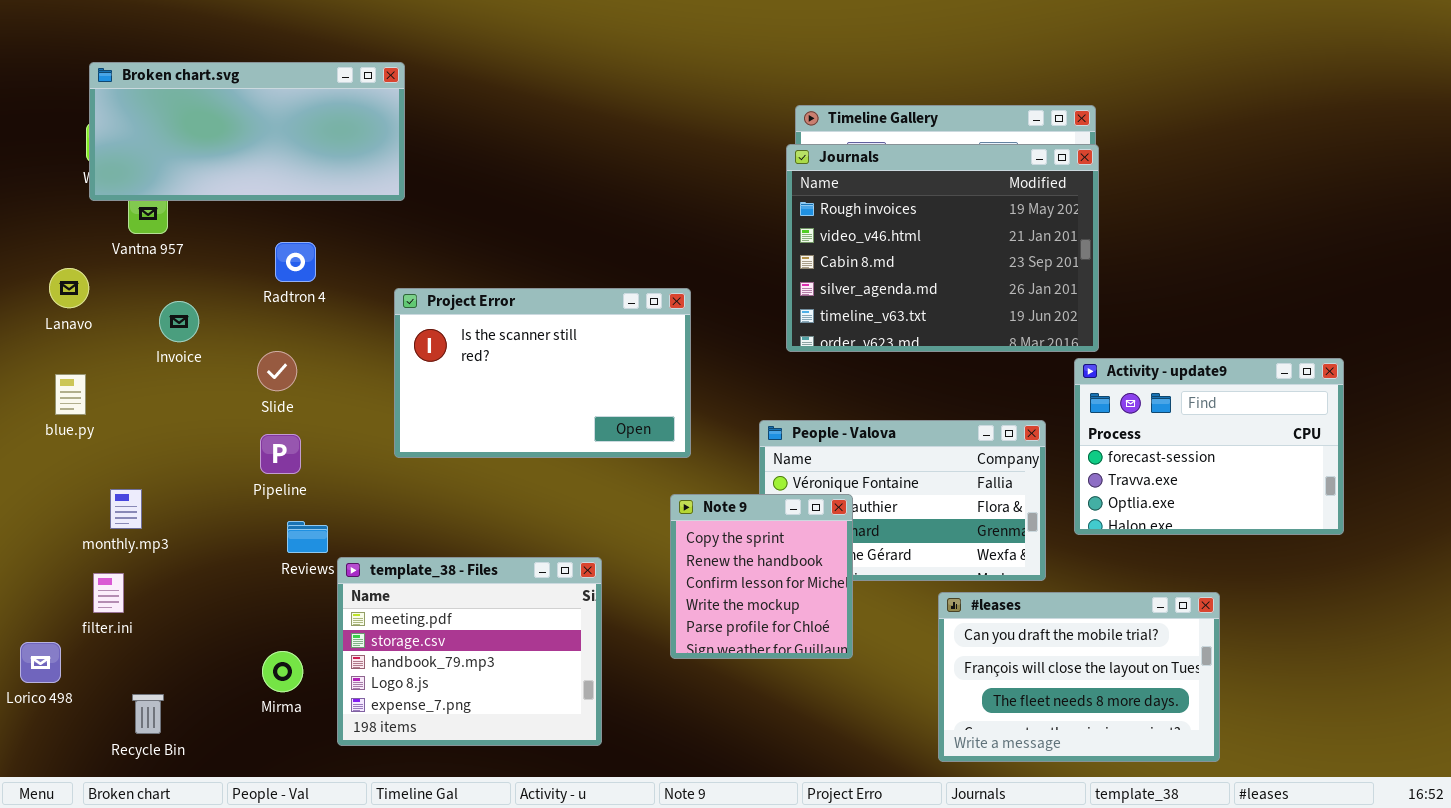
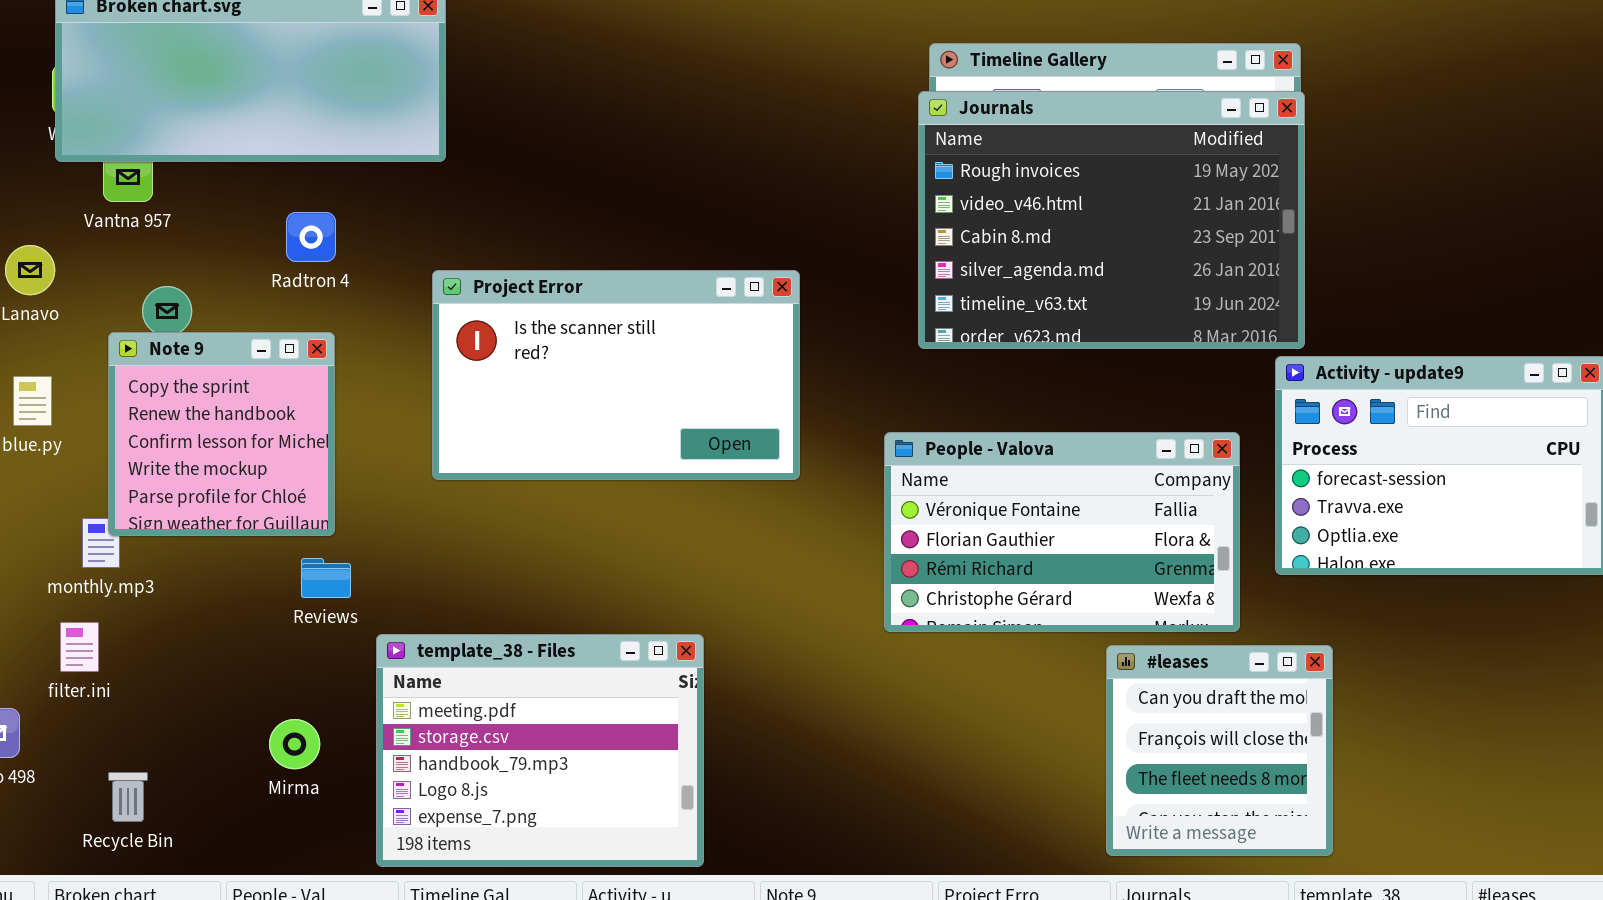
Note 9: [670,494,853,659] -> [108,332,335,536], moved
template_38 - Files: [337,557,602,746] -> [376,634,704,867], moved
#leases: [938,592,1220,762] -> [1106,645,1333,856], resized

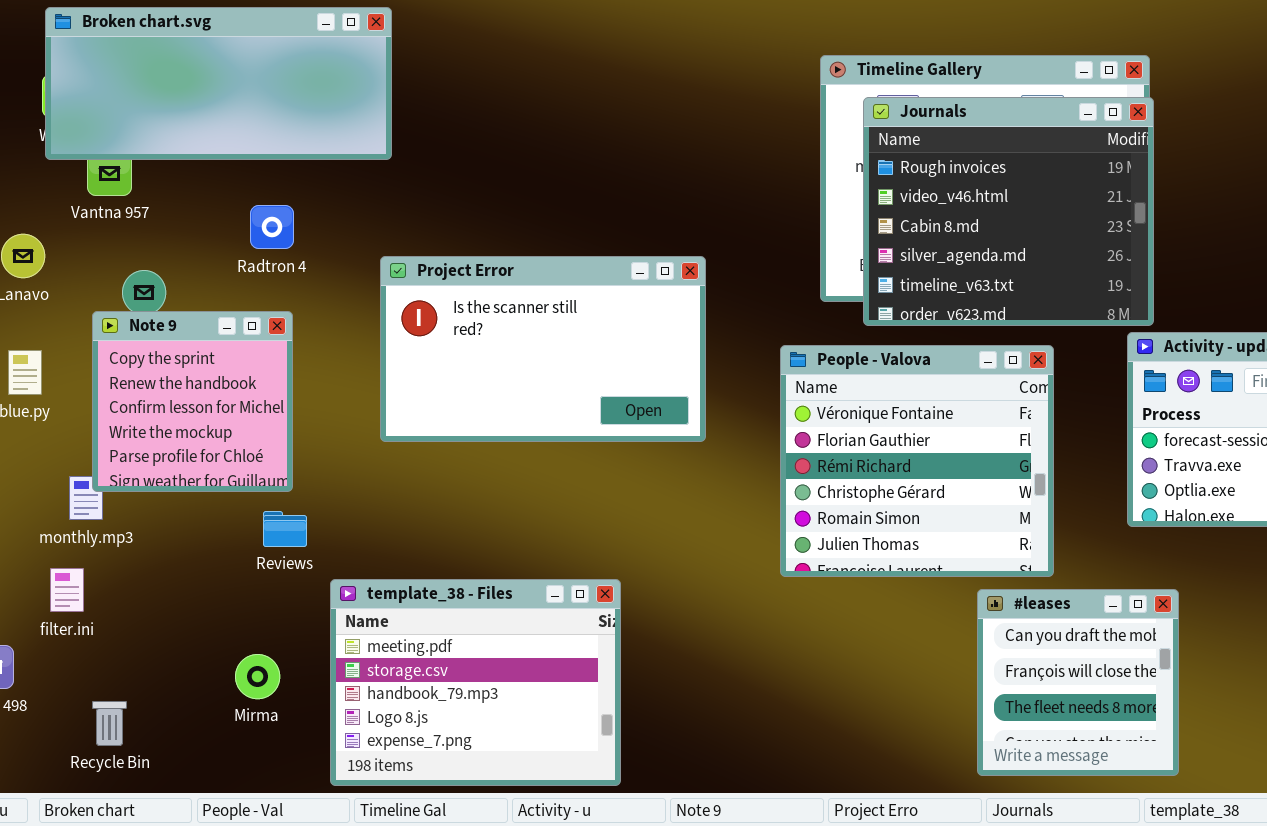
Journals: [918,91,1305,349] -> [863,97,1154,326], resized
People - Valova: [884,432,1240,632] -> [780,345,1054,577], resized

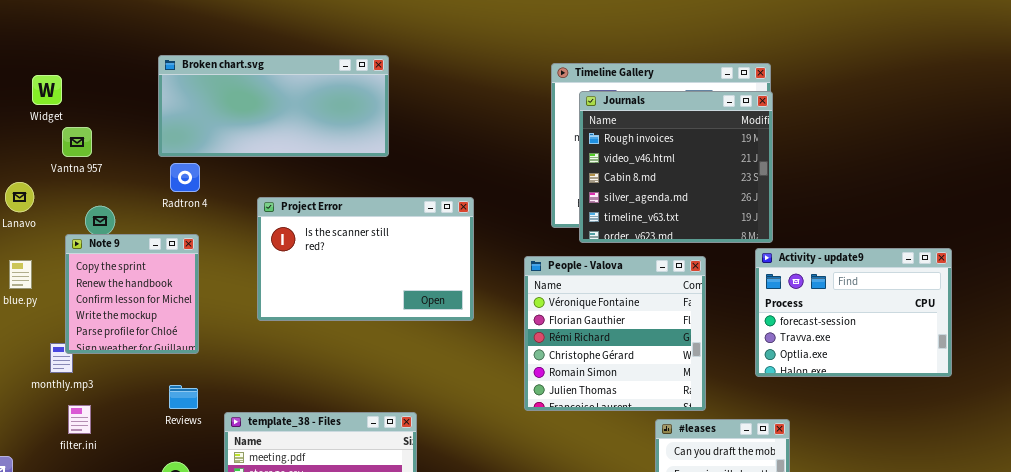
Broken chart.svg: [45,7,392,160] -> [158,55,389,157], moved
Reviews: [263,511,307,547] -> [169,385,198,409], moved
filter.ini: [50,568,84,612] -> [68,405,91,434], moved

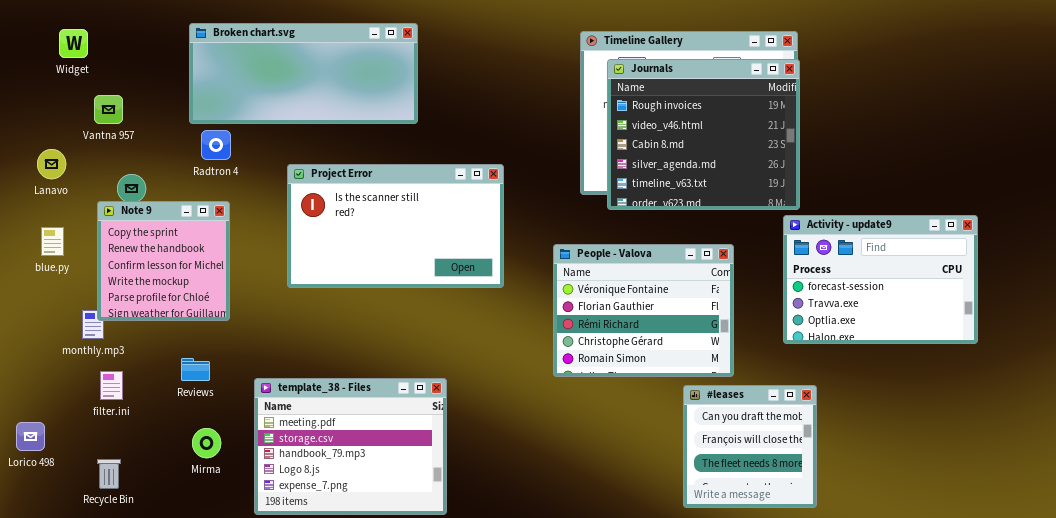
Widget: [32,75,62,105] -> [59,29,88,58], moved
People - Valova: [524,256,706,411] -> [553,244,734,377], resized
Reviews: [169,385,198,409] -> [181,358,210,381], moved

